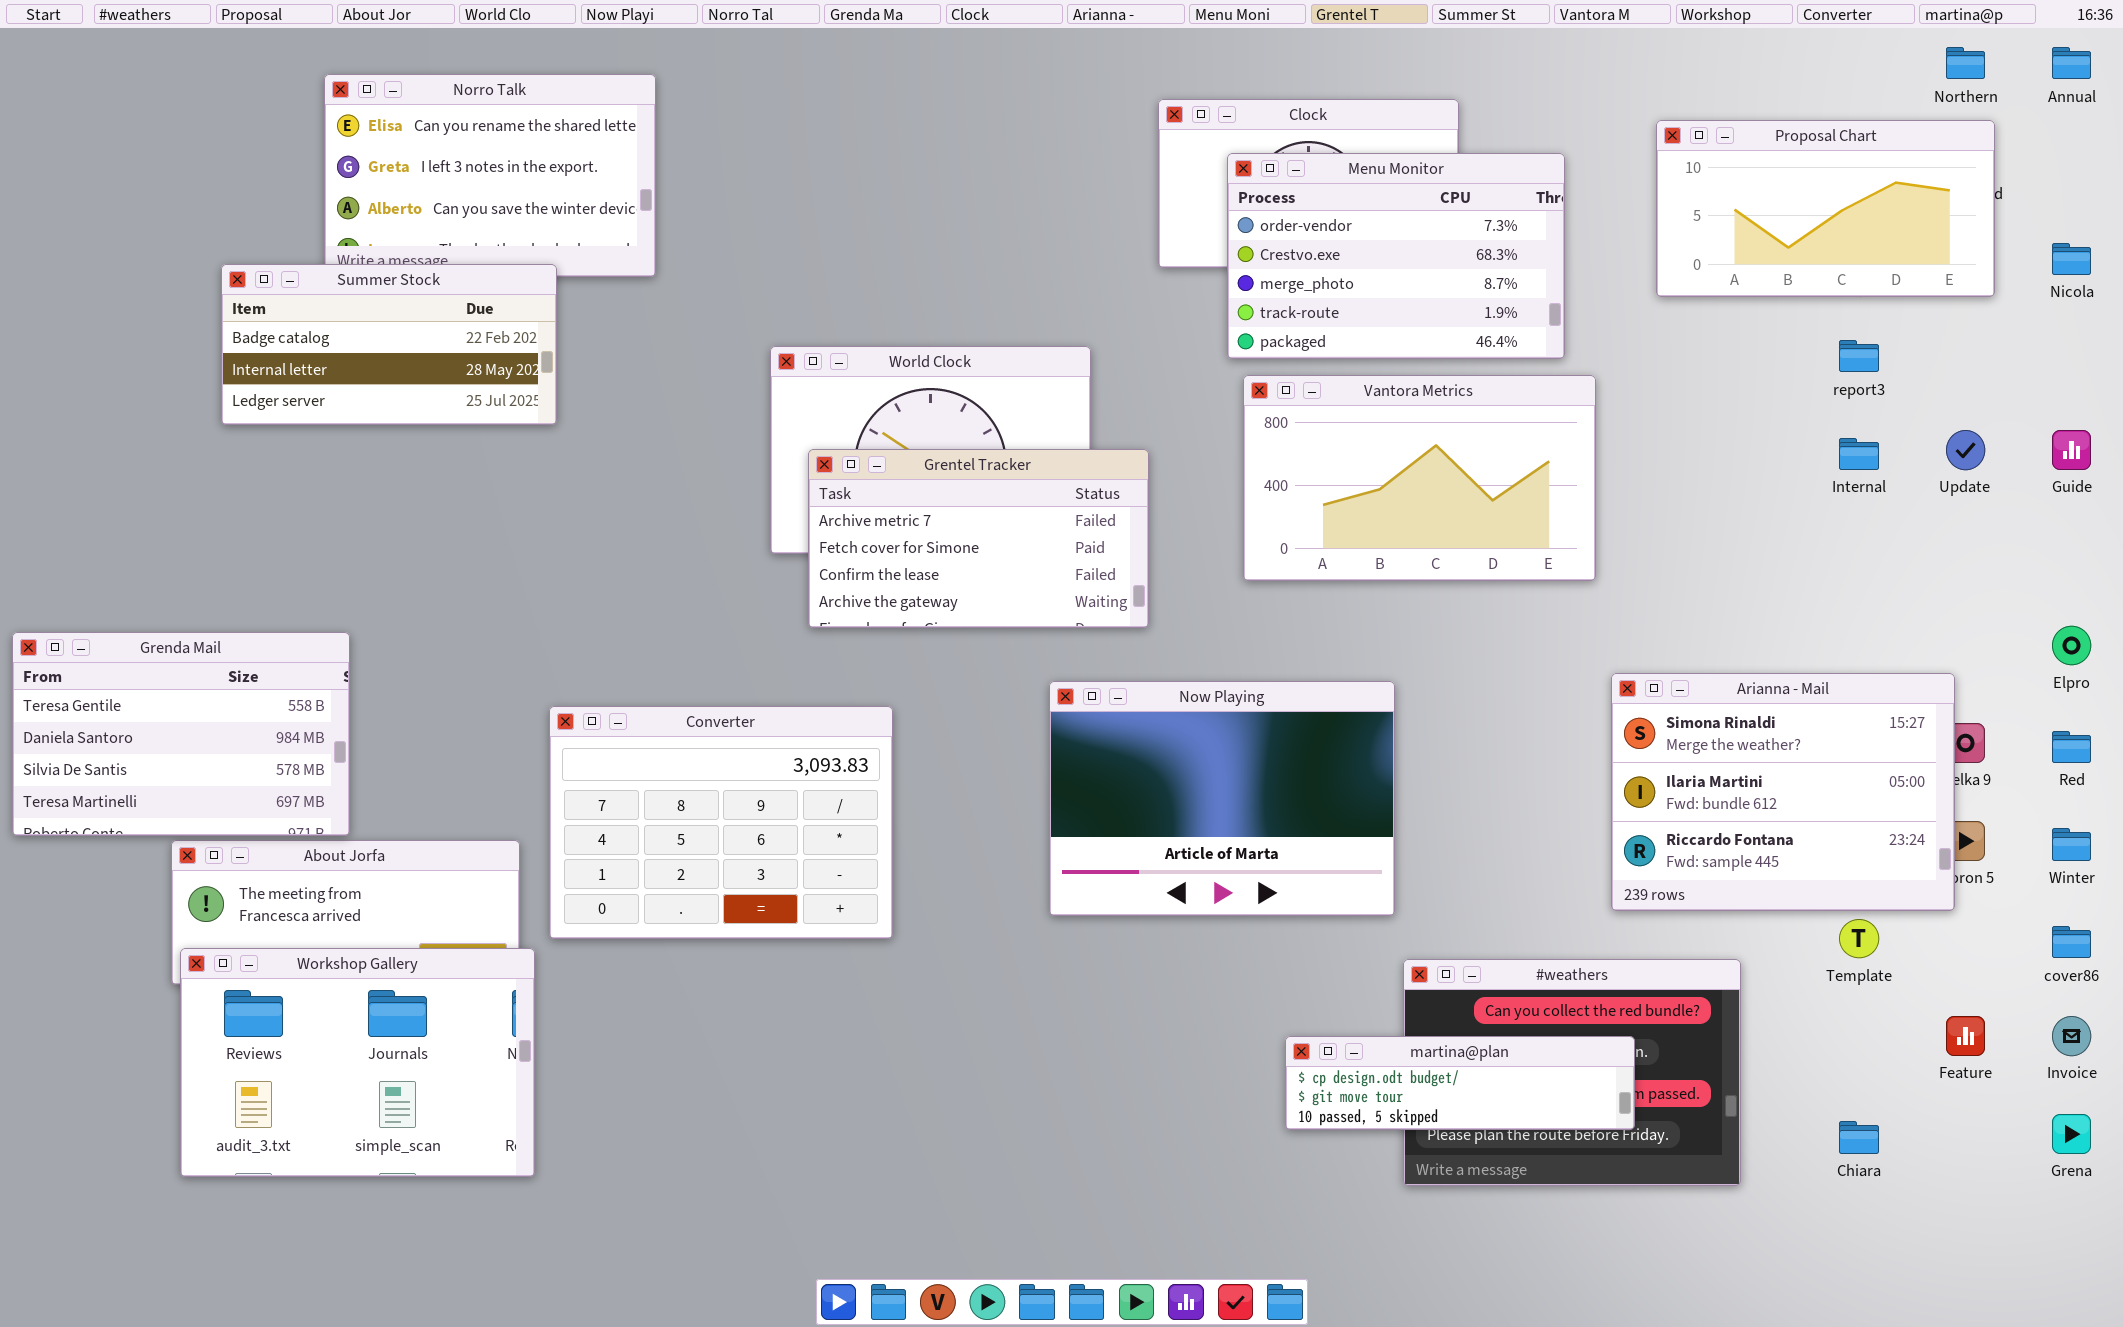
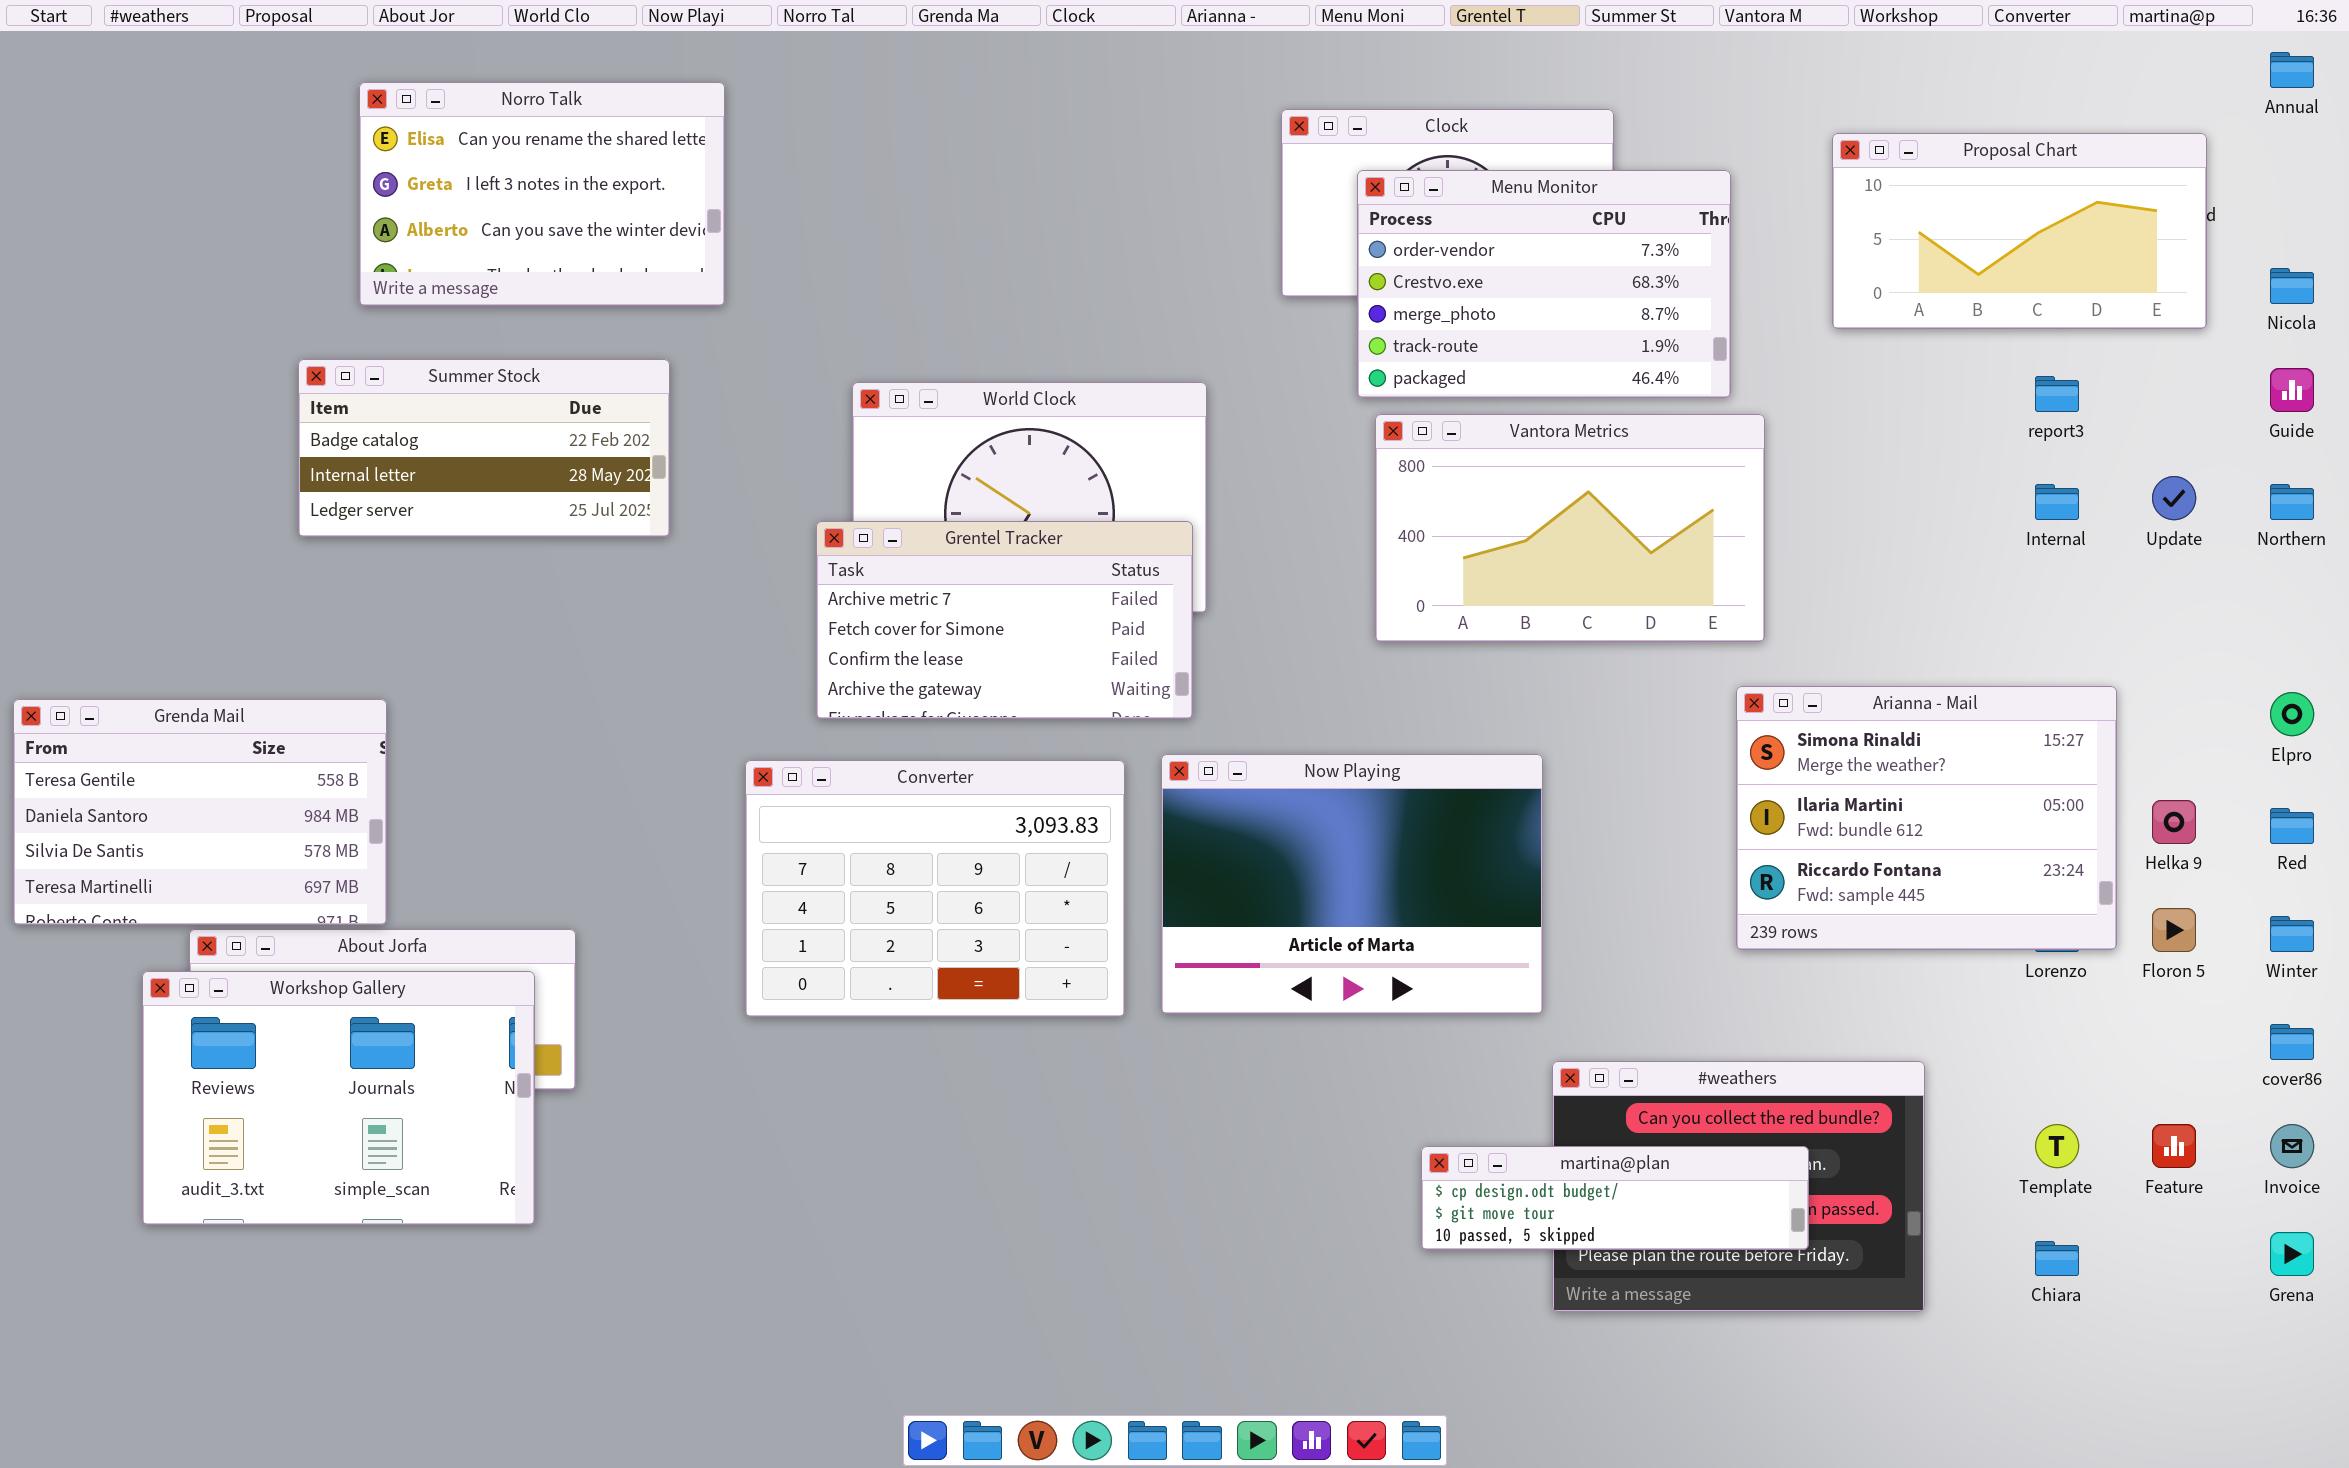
Northern: [1946,47,1985,79] -> [2270,484,2314,520], moved
Summer Stock: [221,264,557,425] -> [298,359,670,537], moved
Guide: [2052,430,2091,470] -> [2270,368,2314,412], moved
Grentel Tracker: [808,449,1149,628] -> [816,521,1193,719], moved
Arianna - Mail: [1611,673,1955,911] -> [1736,686,2117,950], moved
Converter: [549,706,893,939] -> [745,760,1125,1017], moved
Template: [1839,919,1879,958] -> [2035,1124,2079,1168], moved
Workshop Gallery: [180,948,535,1177] -> [142,971,535,1225], moved

